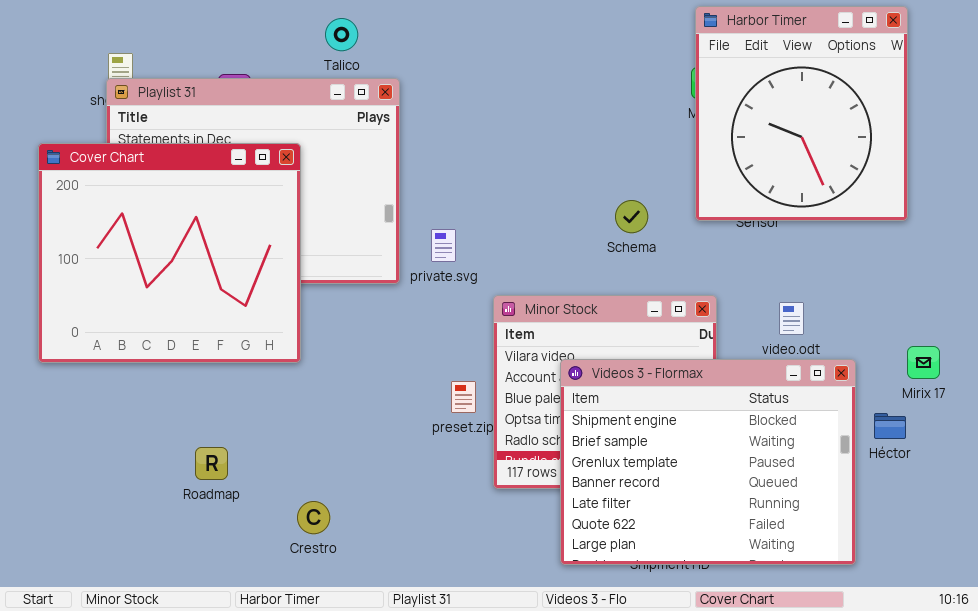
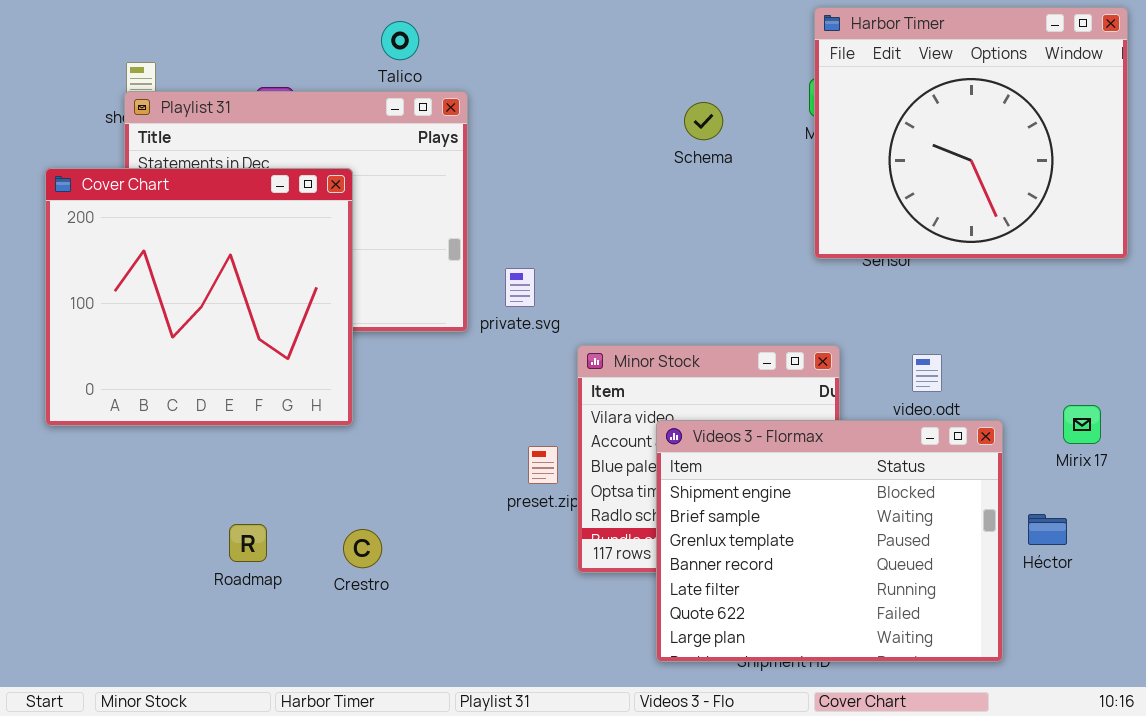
Harbor Timer: [695,6,908,221] -> [814,7,1128,259], resized
Schema: [615,200,648,233] -> [684,102,723,140], moved
Héctor: [874,413,906,439] -> [1028,514,1067,545], moved
Crestro: [297,501,330,534] -> [343,529,382,568], moved

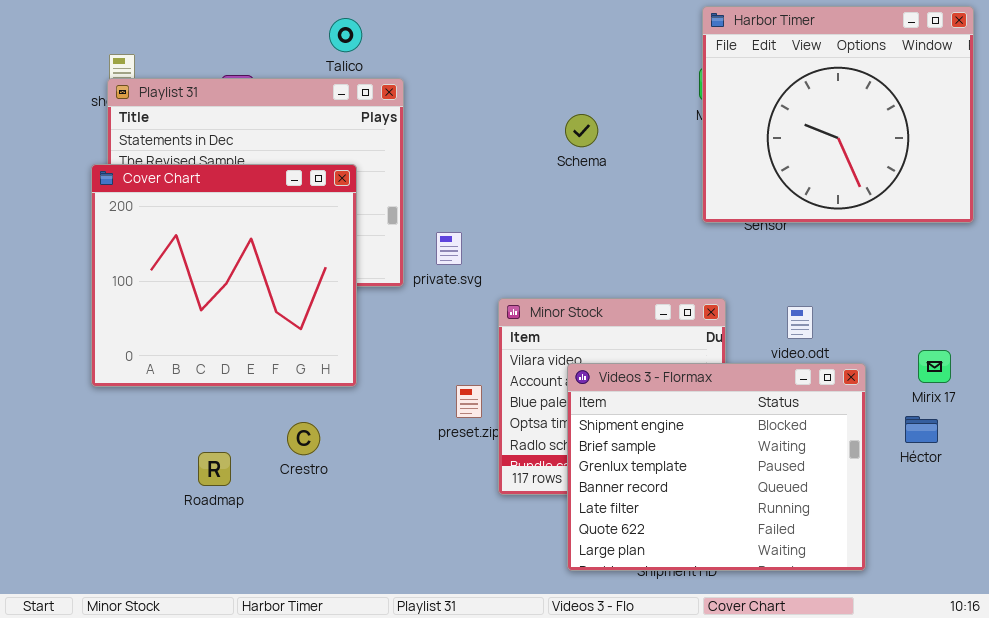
Schema: [684,102,723,140] -> [565,114,598,147], moved
Cover Chart: [45,168,353,426] -> [91,164,357,387], moved
Héctor: [1028,514,1067,545] -> [905,416,938,443], moved
Crestro: [343,529,382,568] -> [287,422,320,455], moved

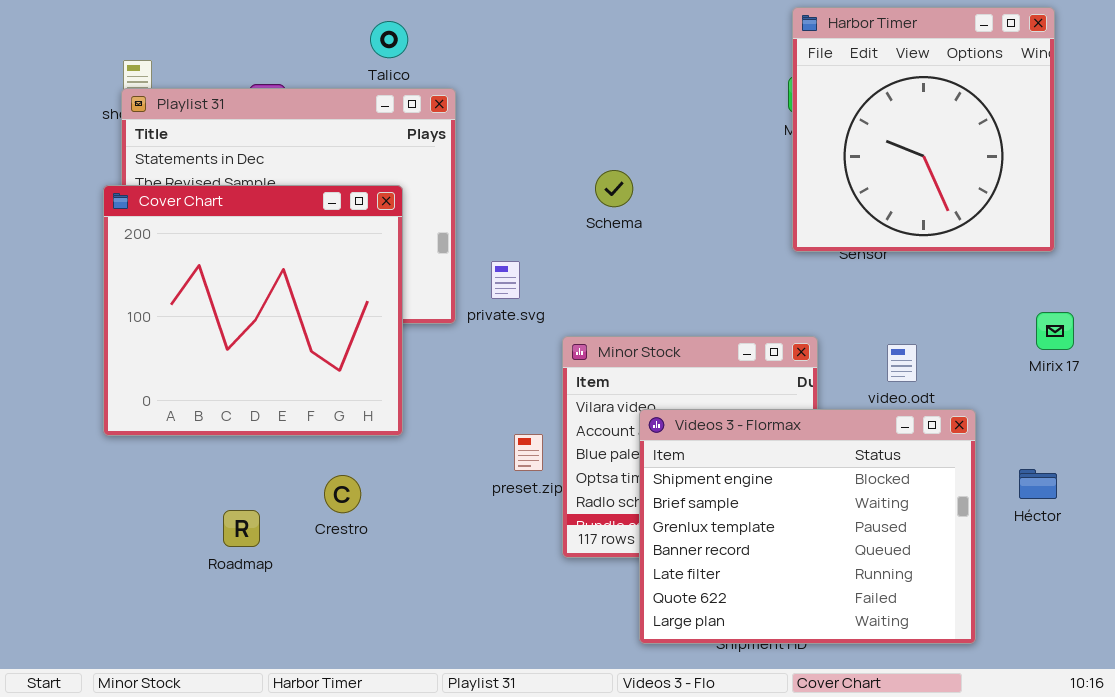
Harbor Timer: [702,6,974,223] -> [792,7,1055,252], resized
Schema: [565,114,598,147] -> [595,170,633,207], moved
Mirix 17: [918,350,951,383] -> [1036,312,1074,350], moved

